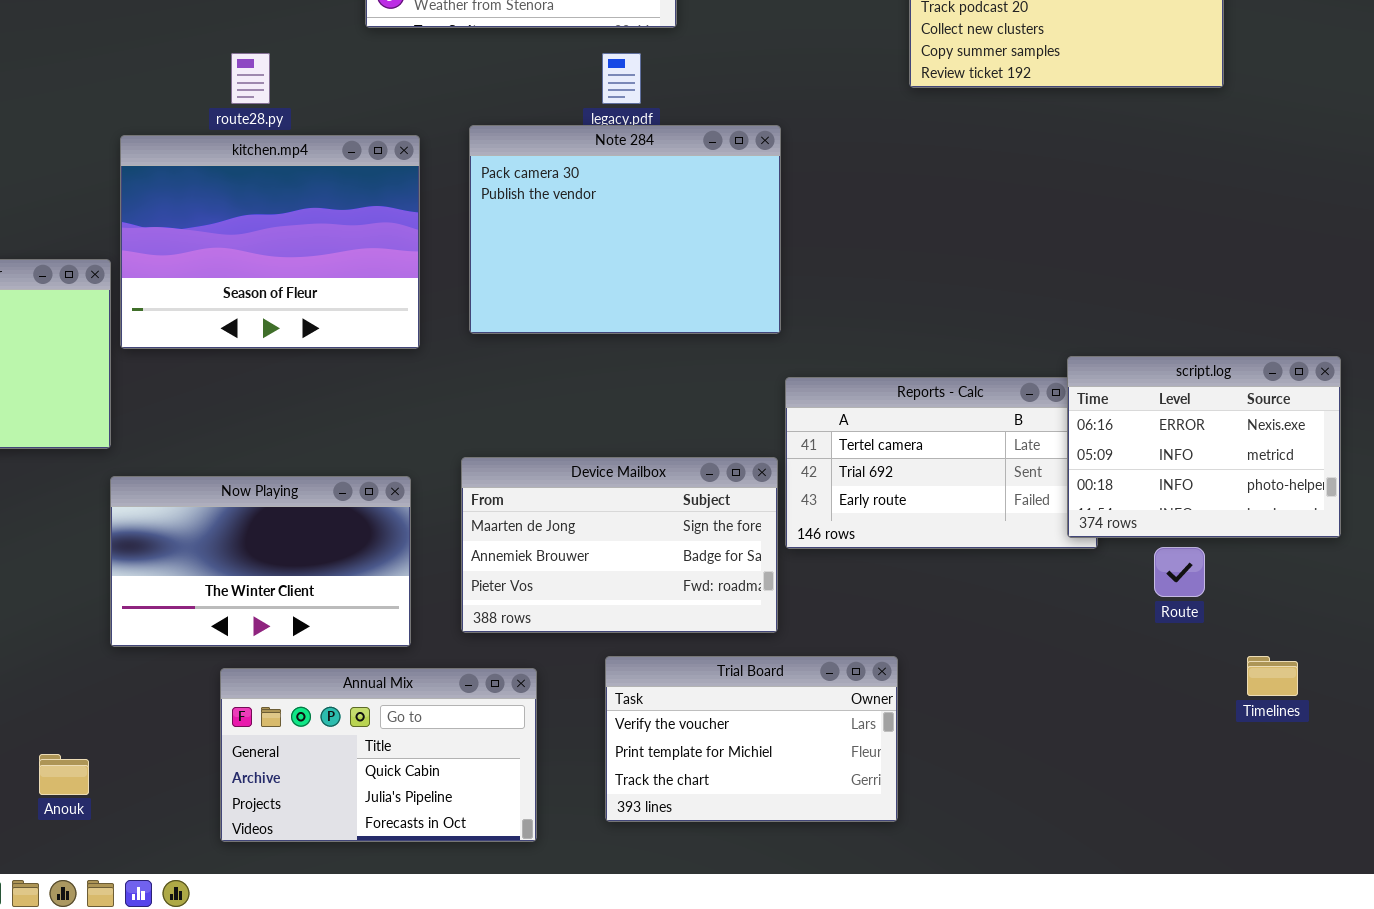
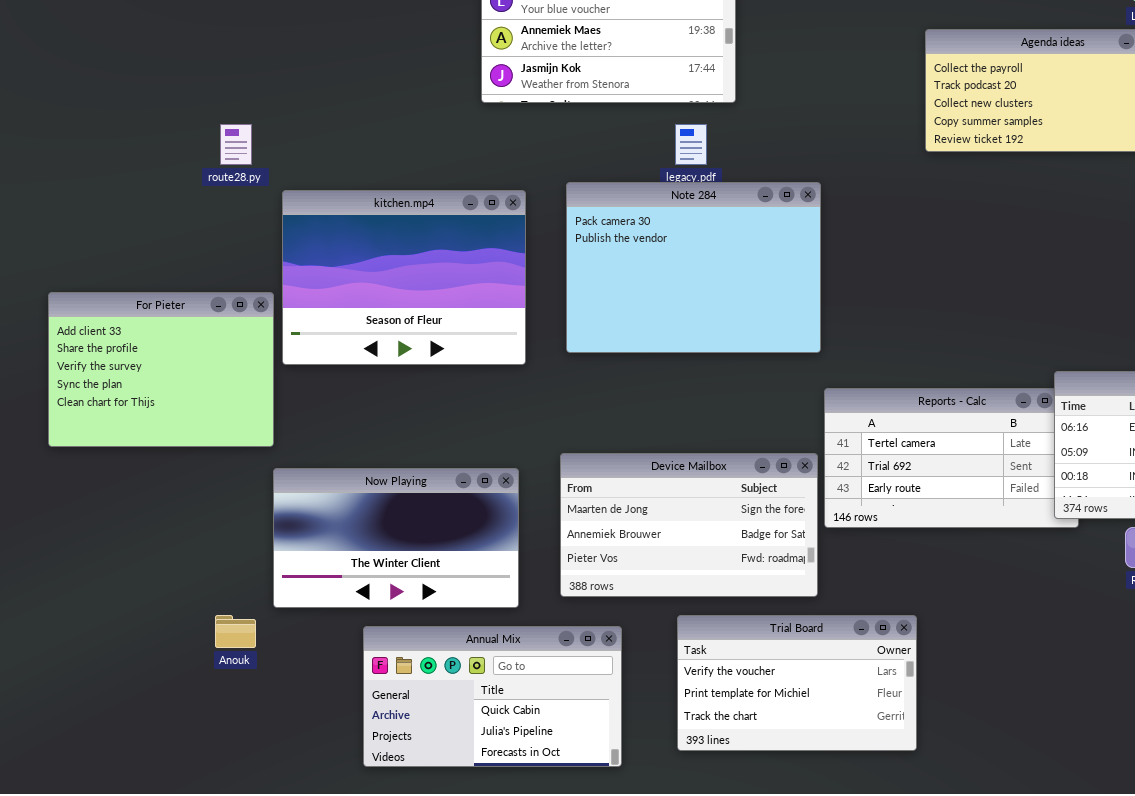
route28.py: [231,53,270,104] -> [220,124,252,165], moved
Anouk: [39,754,89,795] -> [215,615,256,648], moved

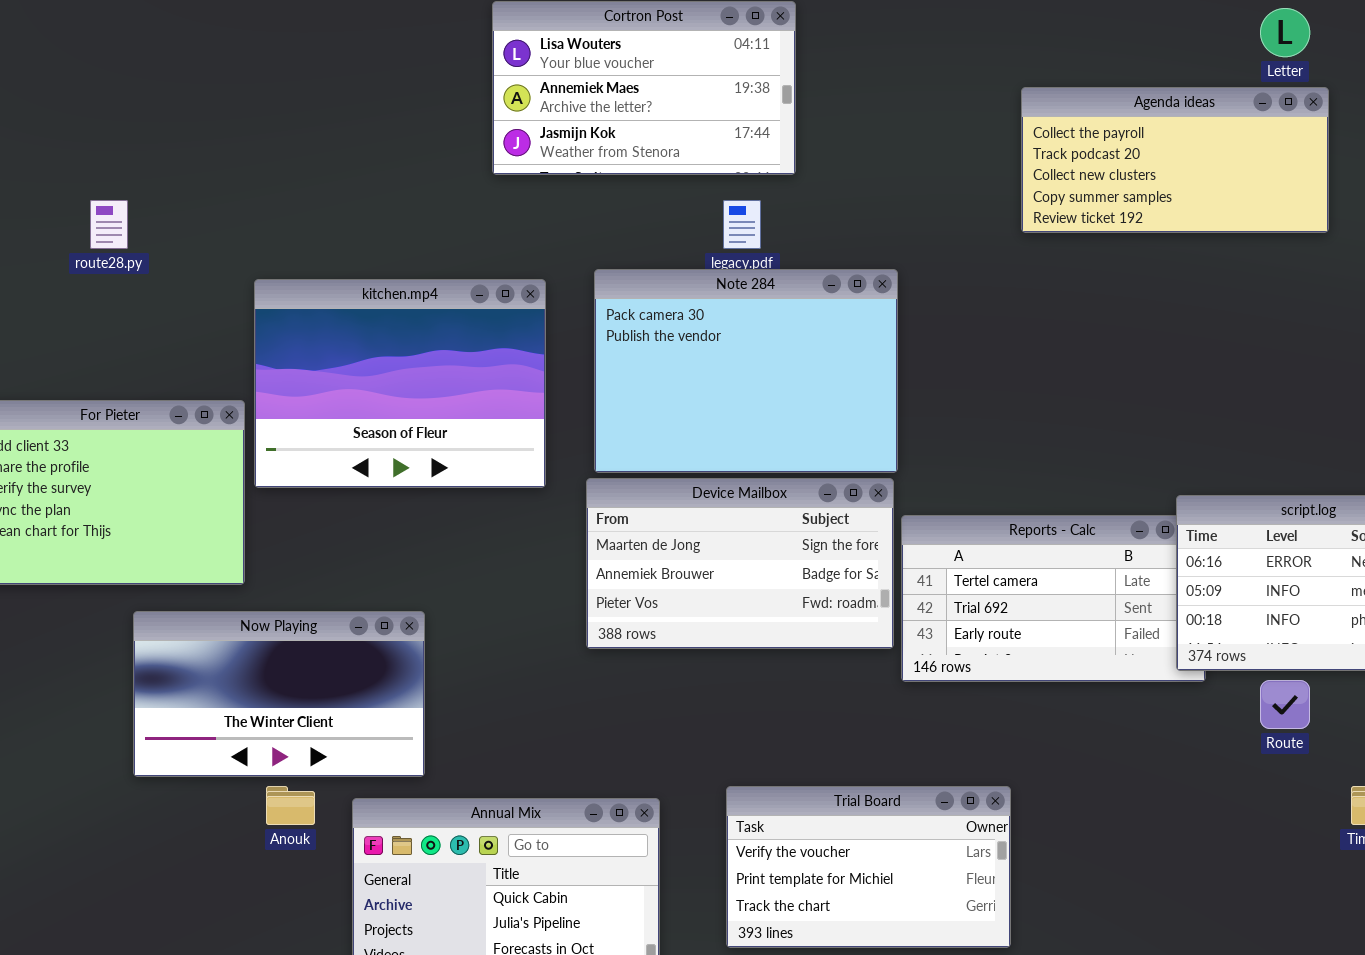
route28.py: [220,124,252,165] -> [90,200,128,249], moved
Device Mailbox: [560,453,818,597] -> [586,478,894,649], moved
Now Playing: [273,468,519,608] -> [133,611,425,777], moved
Anouk: [215,615,256,648] -> [266,786,315,825], moved

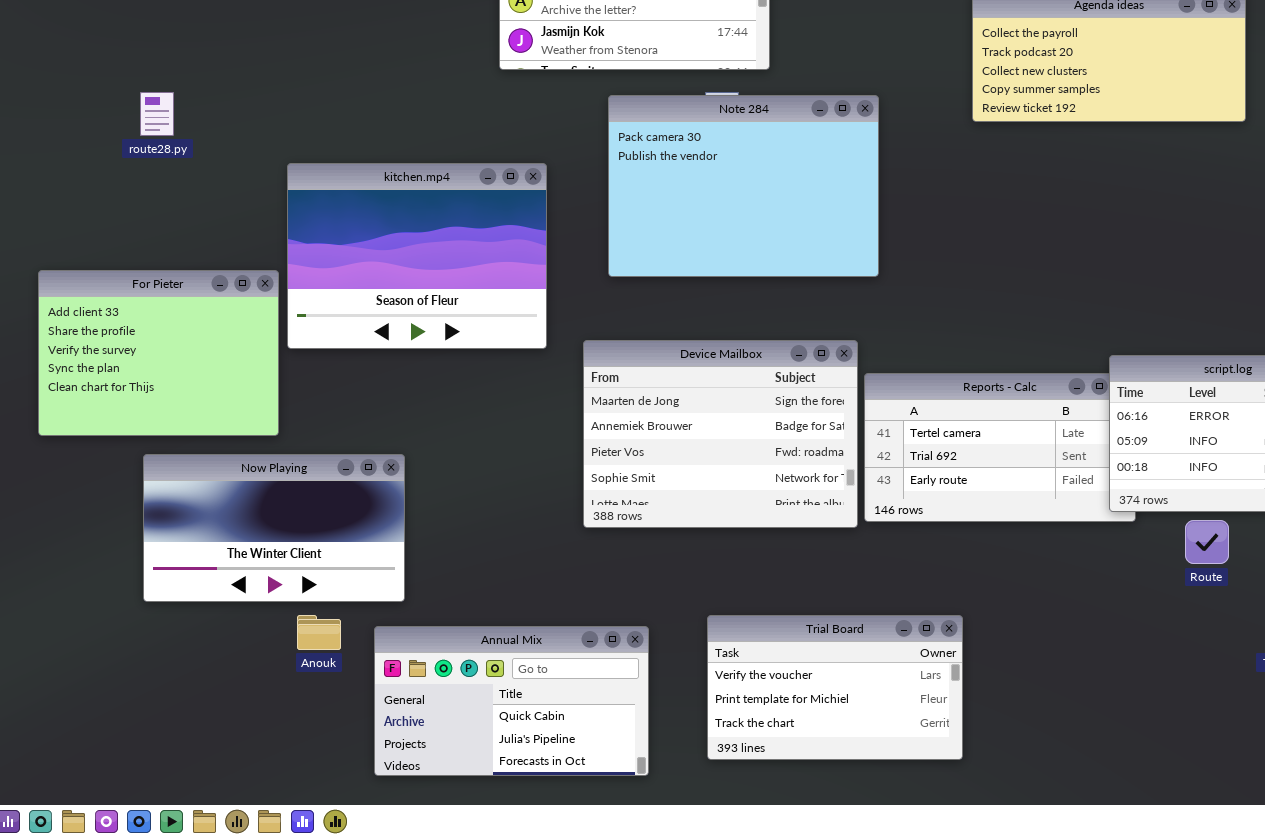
Note 284: [594,269,898,473] -> [608,95,879,277], moved
Device Mailbox: [586,478,894,649] -> [583,340,858,528], resized
Now Playing: [133,611,425,777] -> [143,454,405,602], moved

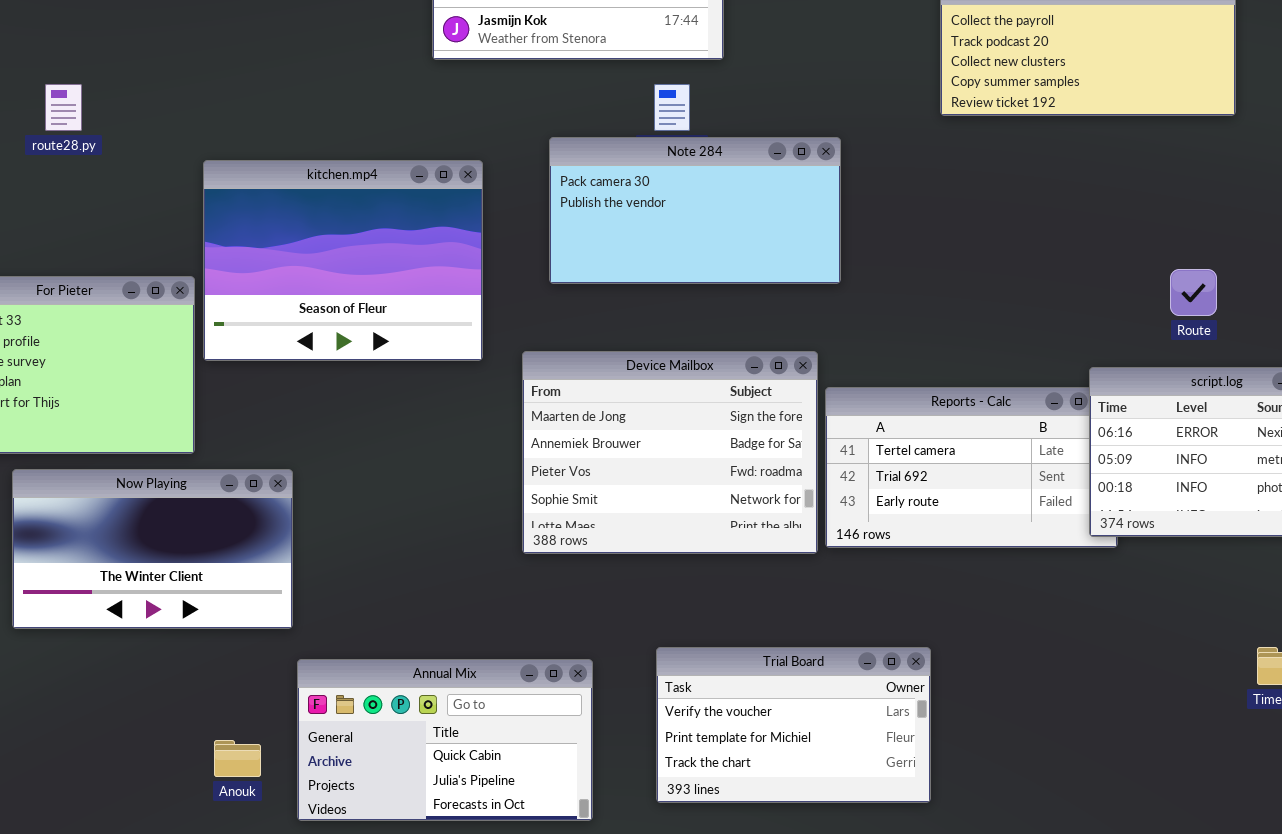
Note 284: [608,95,879,277] -> [549,137,841,284], resized
Now Playing: [143,454,405,602] -> [12,469,293,629], moved
Route: [1185,520,1229,564] -> [1170,269,1217,316], moved
Anouk: [297,615,341,650] -> [214,740,261,777], moved

